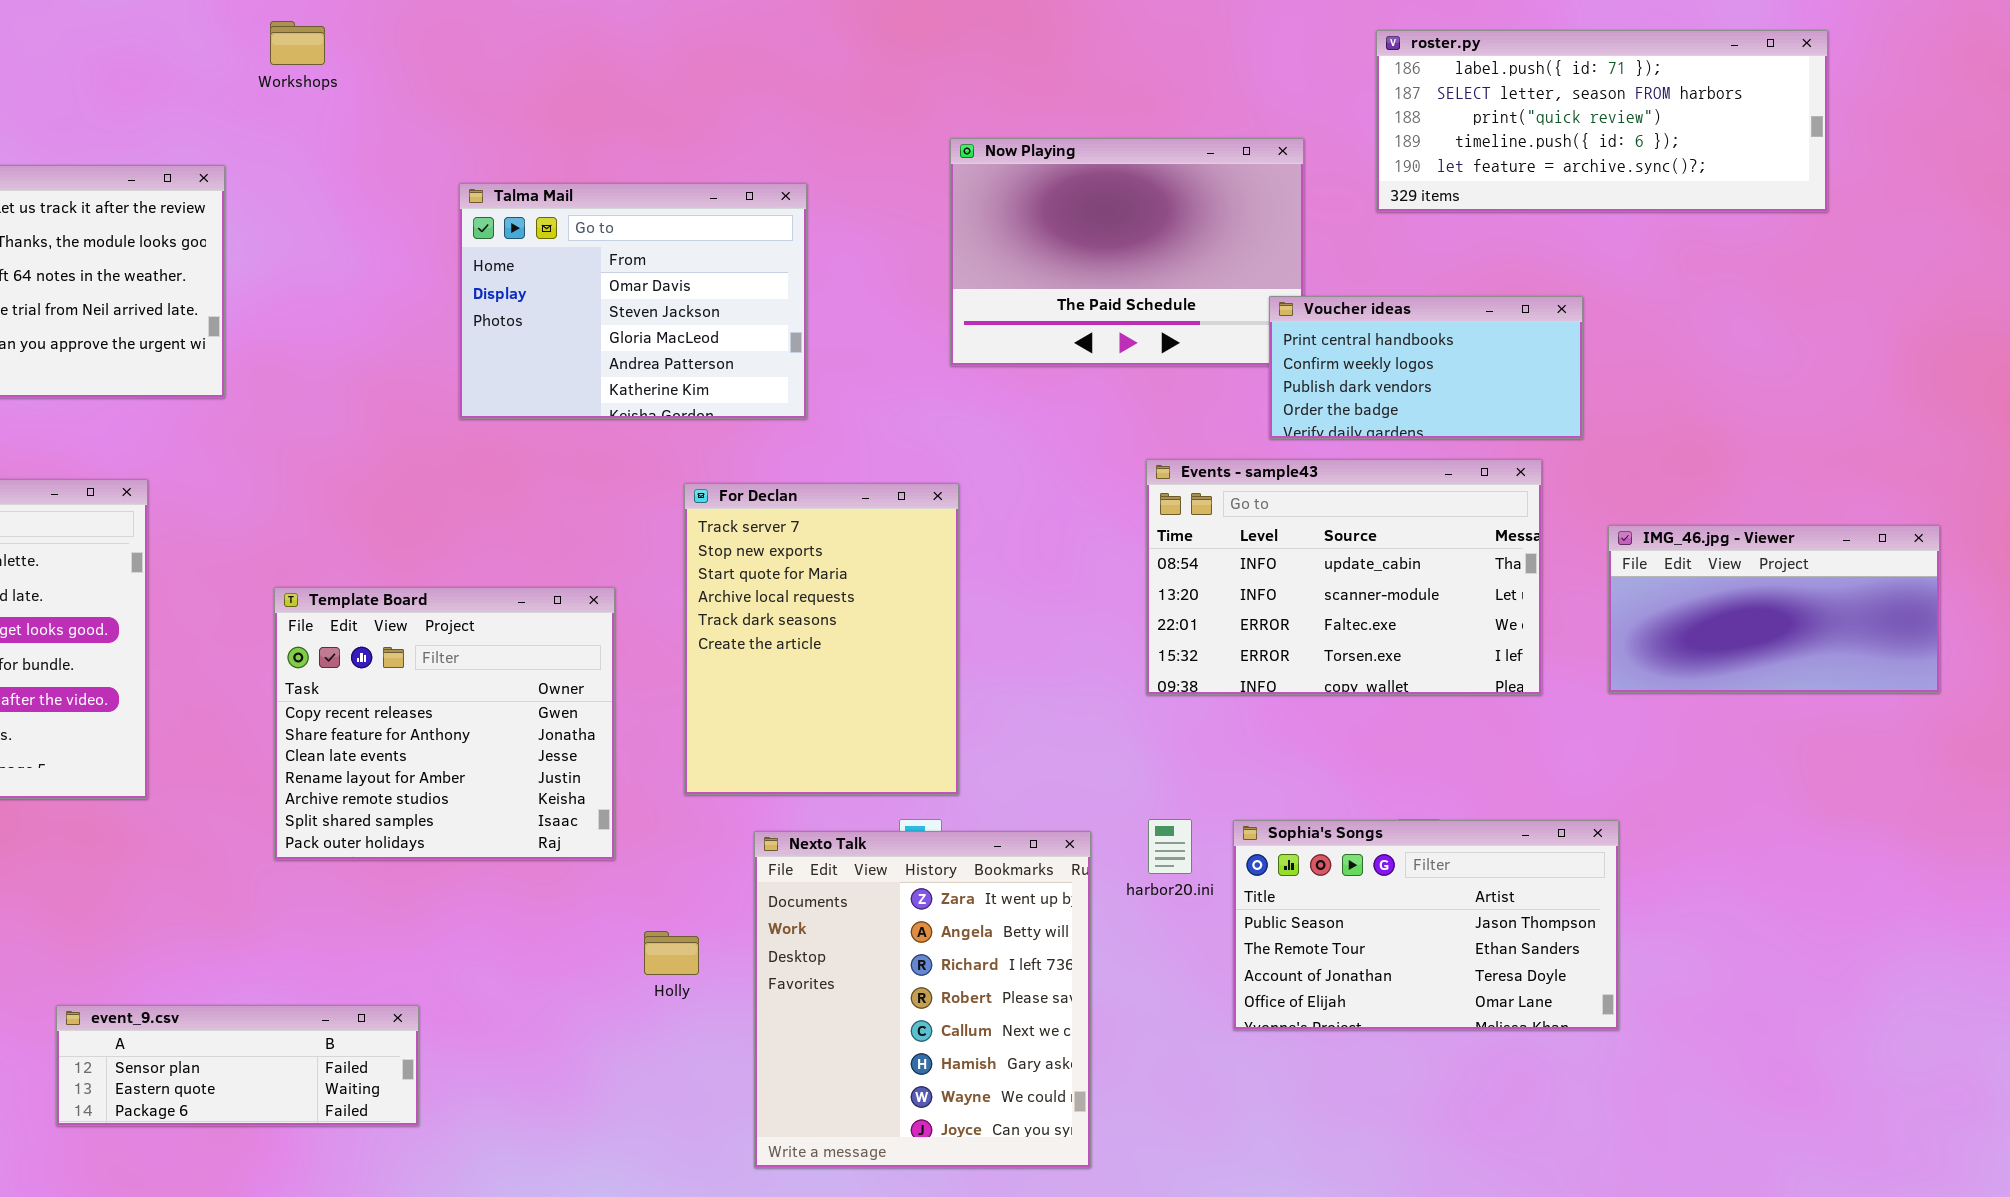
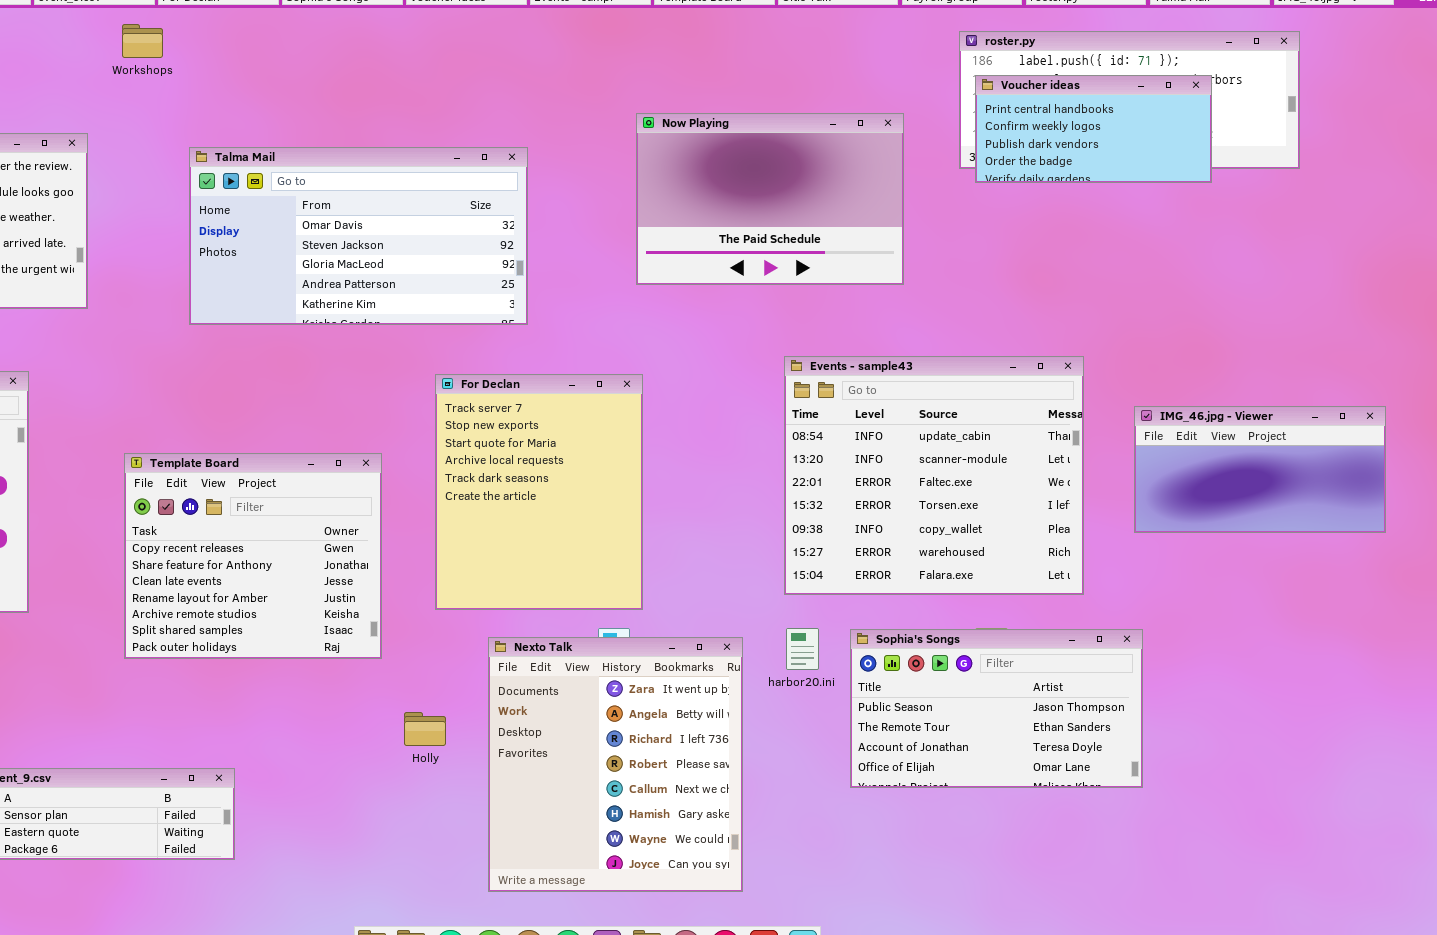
Talma Mail: [459,183,807,419] -> [189,147,528,325], resized
Voucher ideas: [1269,296,1583,439] -> [975,75,1212,183], moved
Events - sample43: [1146,459,1542,695] -> [784,356,1084,595], resized

